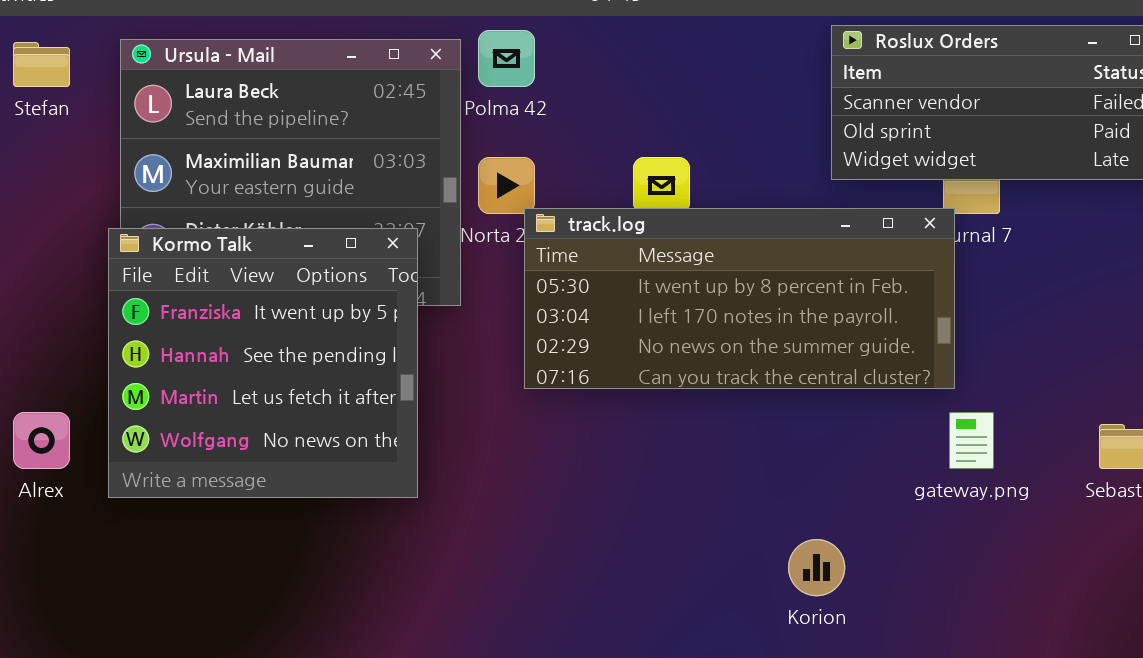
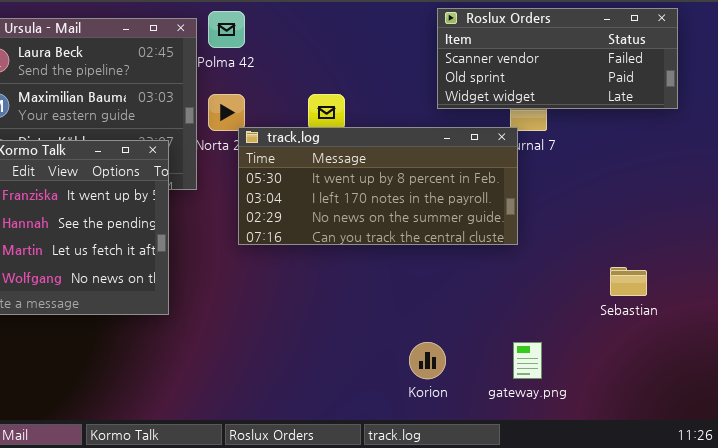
gateway.png: [949,412,994,469] -> [513,342,542,379], moved

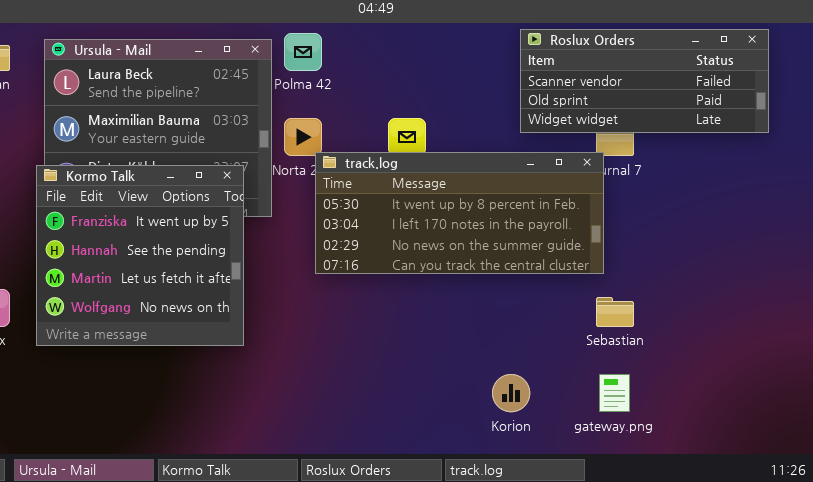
Sebastian: [610,267,647,296] -> [596,297,634,327], moved

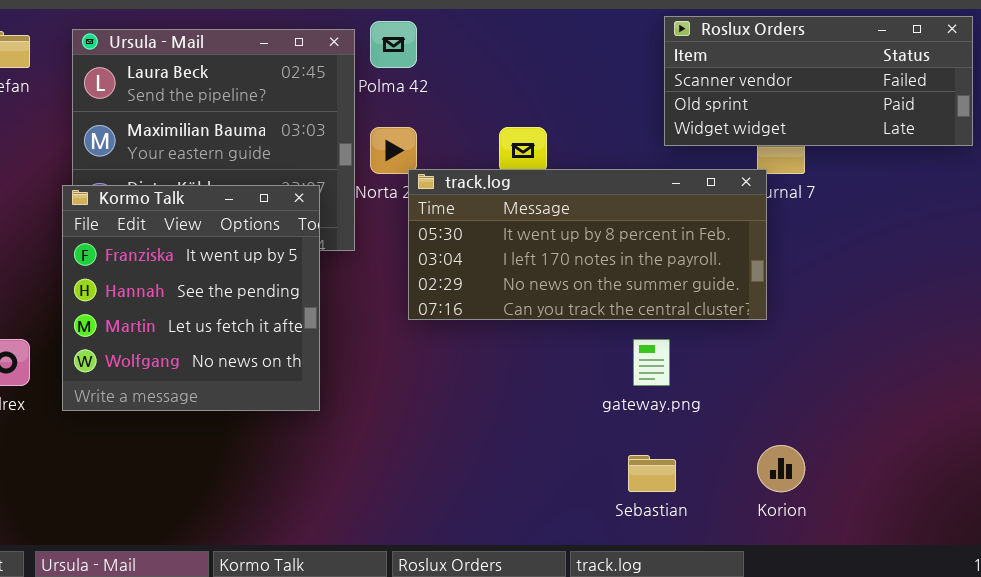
Sebastian: [596,297,634,327] -> [628,455,676,492], moved
Korion: [492,374,530,412] -> [757,445,805,492], moved
gateway.png: [599,374,630,412] -> [633,339,670,386], moved

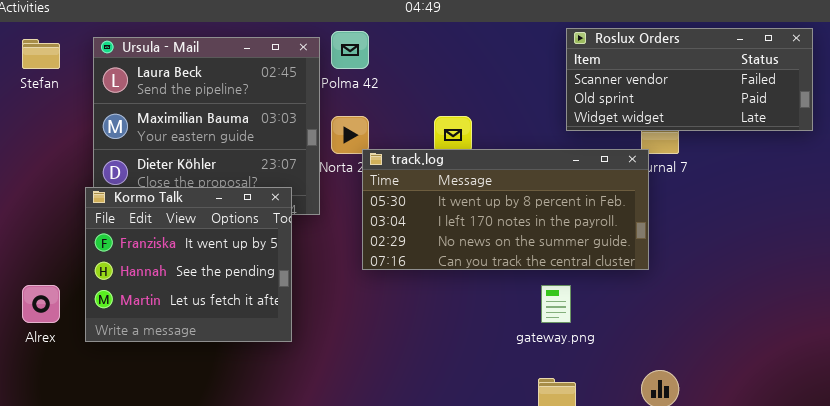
Kormo Talk: [62,185,320,411] -> [85,187,292,342], resized

